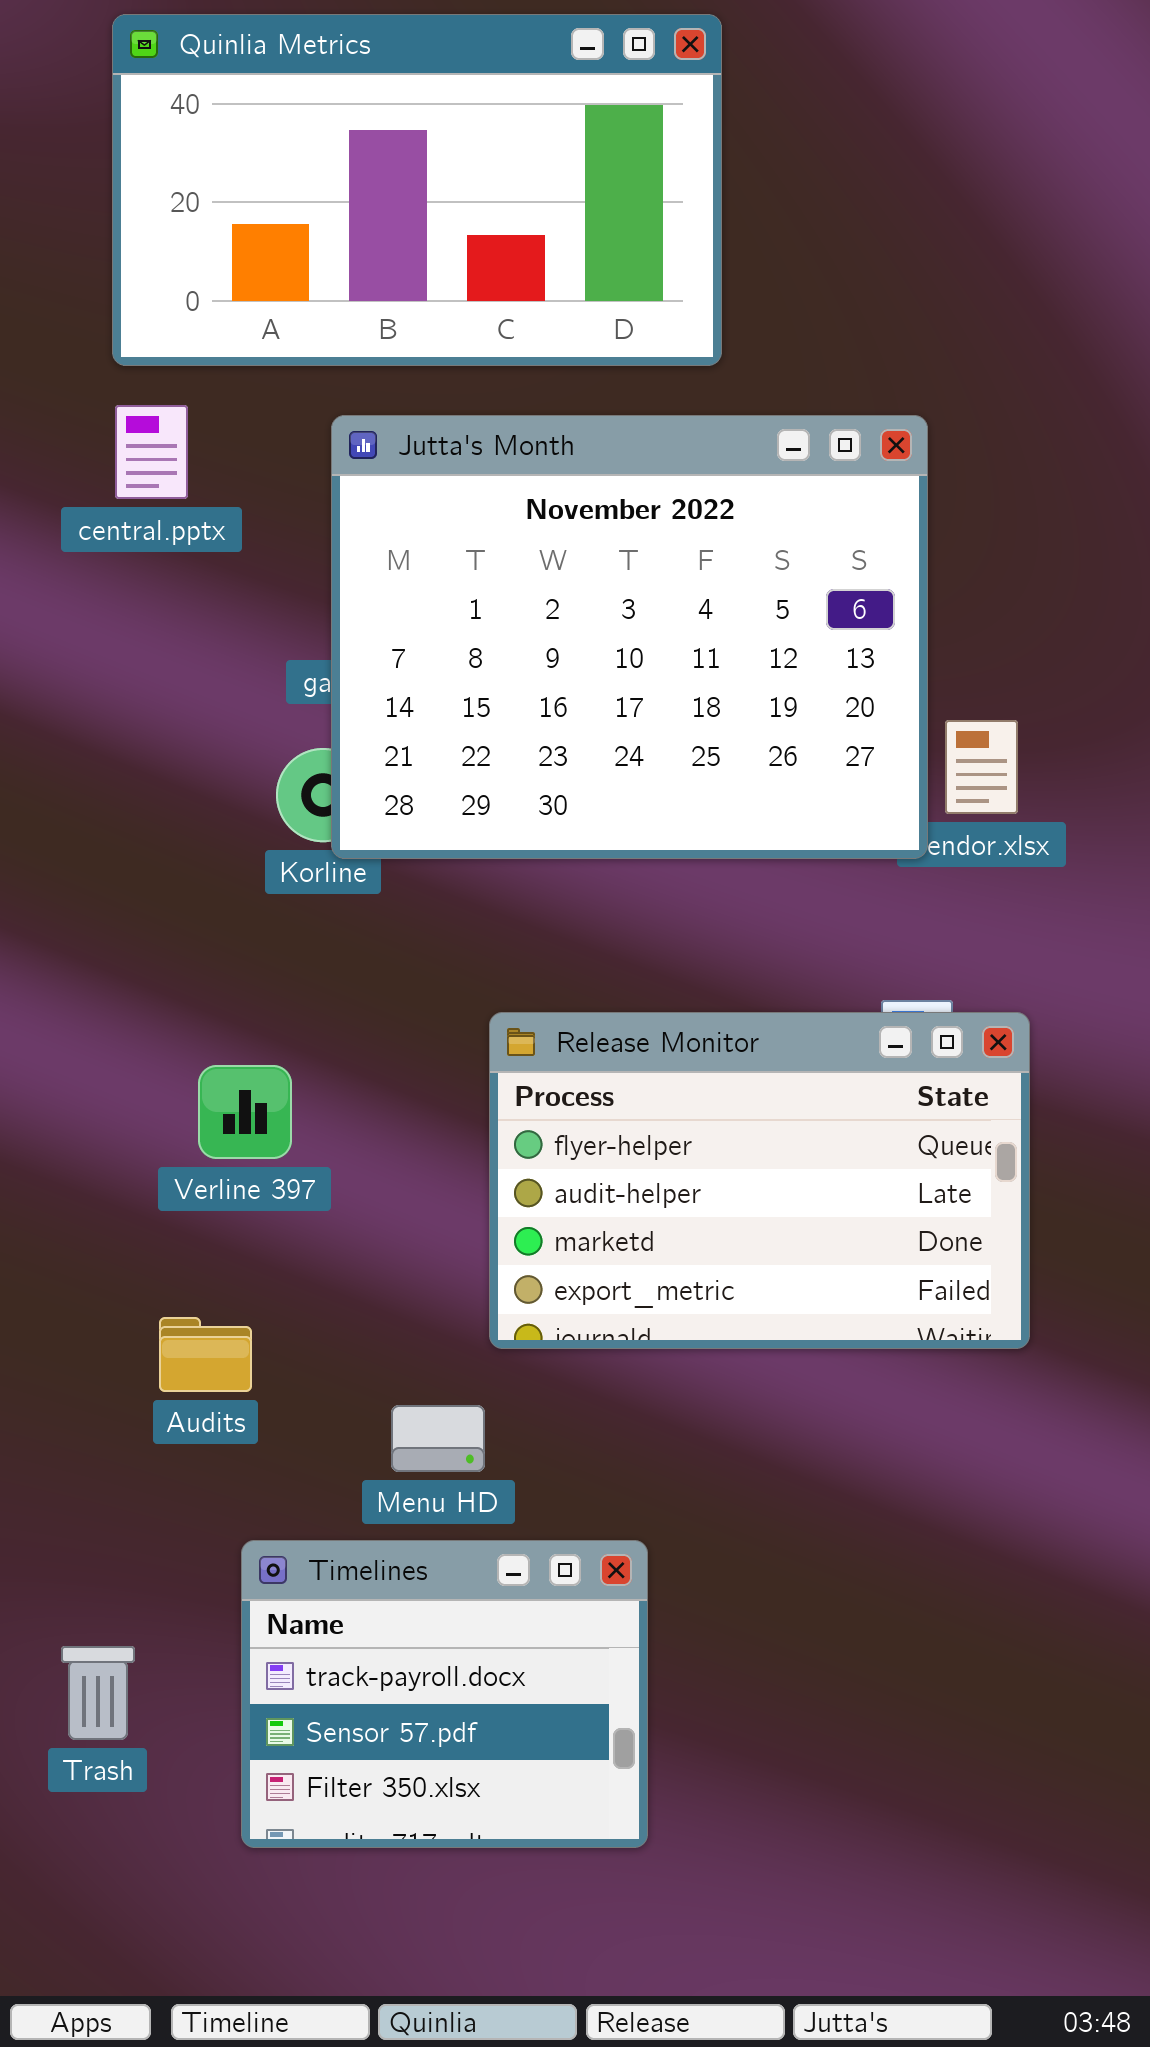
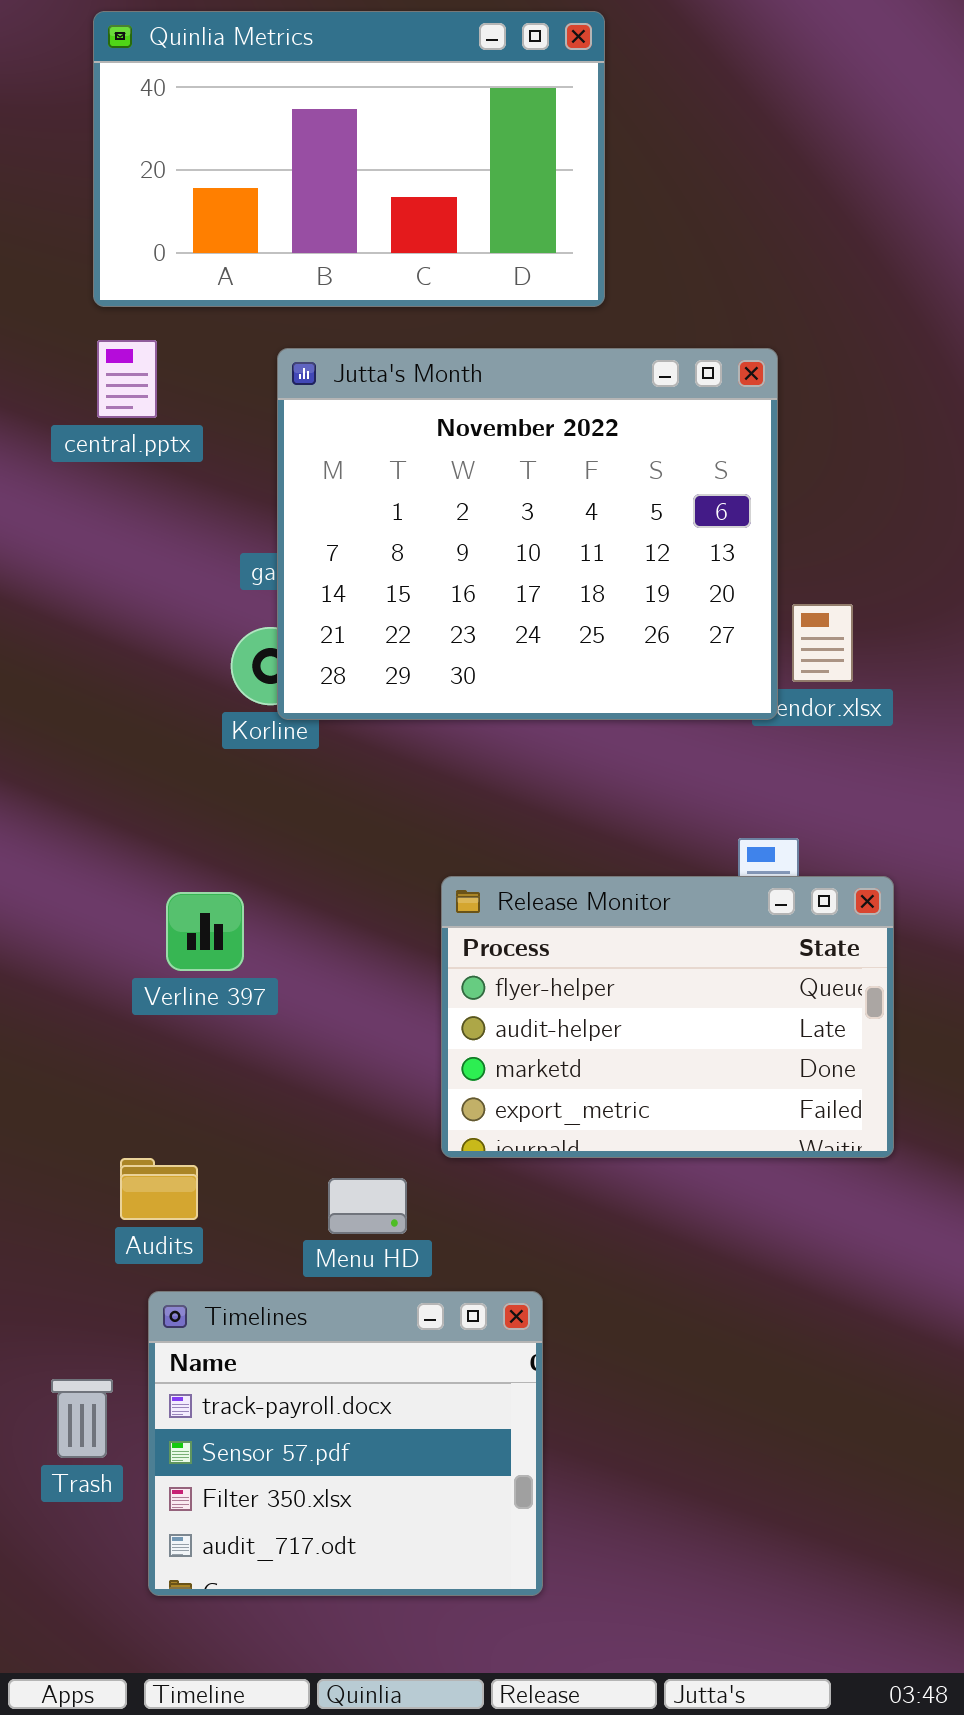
Release Monitor: [489,1012,1030,1349] -> [441,876,894,1158], moved
Audits: [159,1317,252,1392] -> [120,1158,198,1220], moved
Timelines: [241,1540,648,1848] -> [148,1291,543,1596], resized

